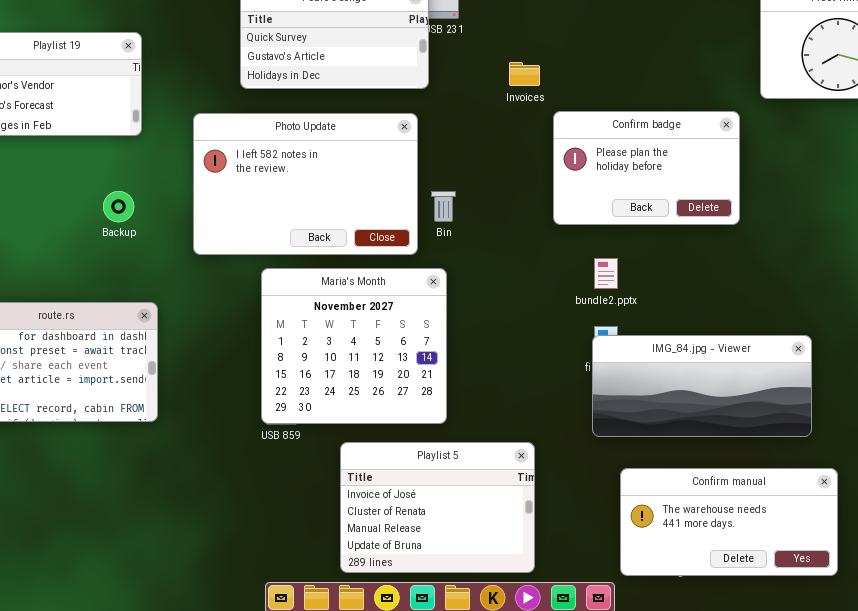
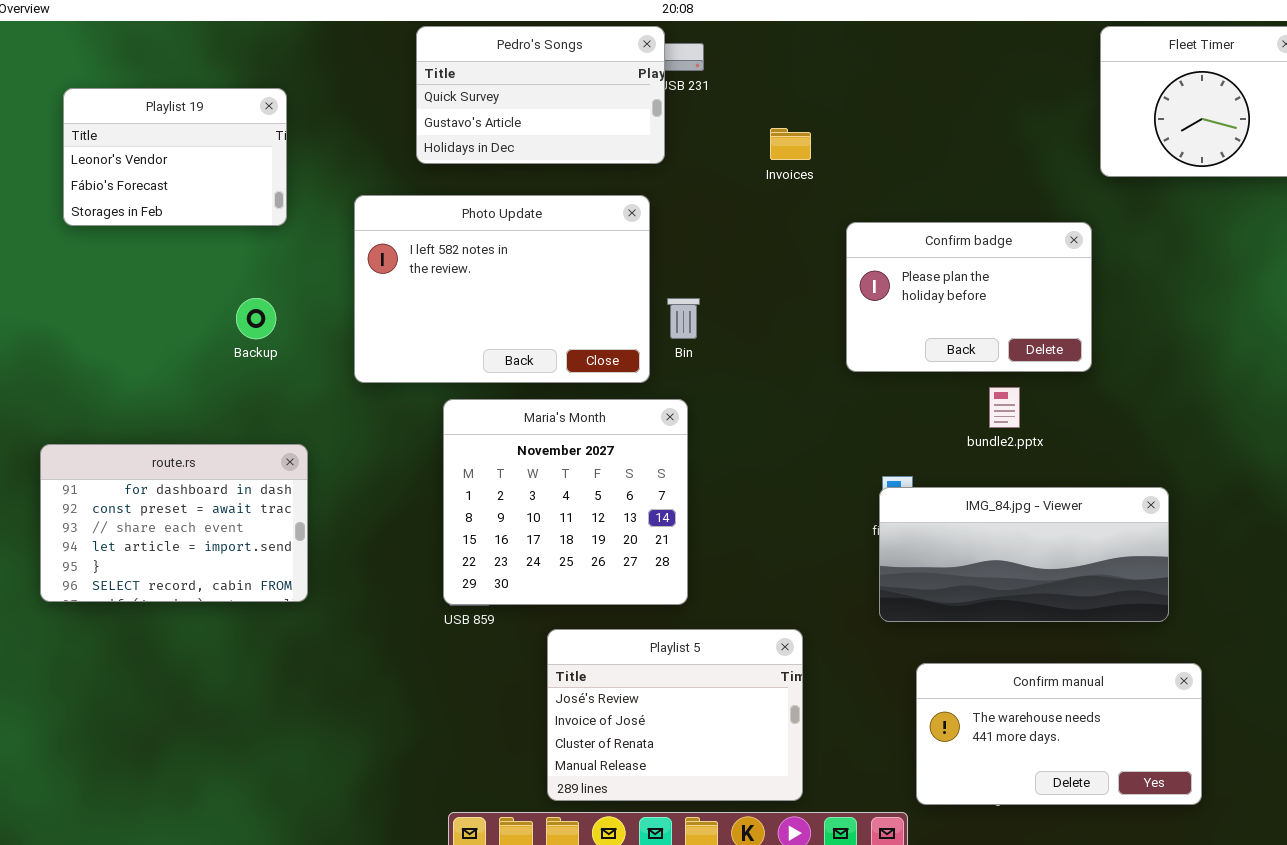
Confirm badge: [553,111,740,225] -> [846,222,1092,372], moved
bundle2.pptx: [594,258,618,289] -> [989,387,1020,428], moved
Playlist 5: [340,442,535,573] -> [547,629,803,801], scrolled up 1 row

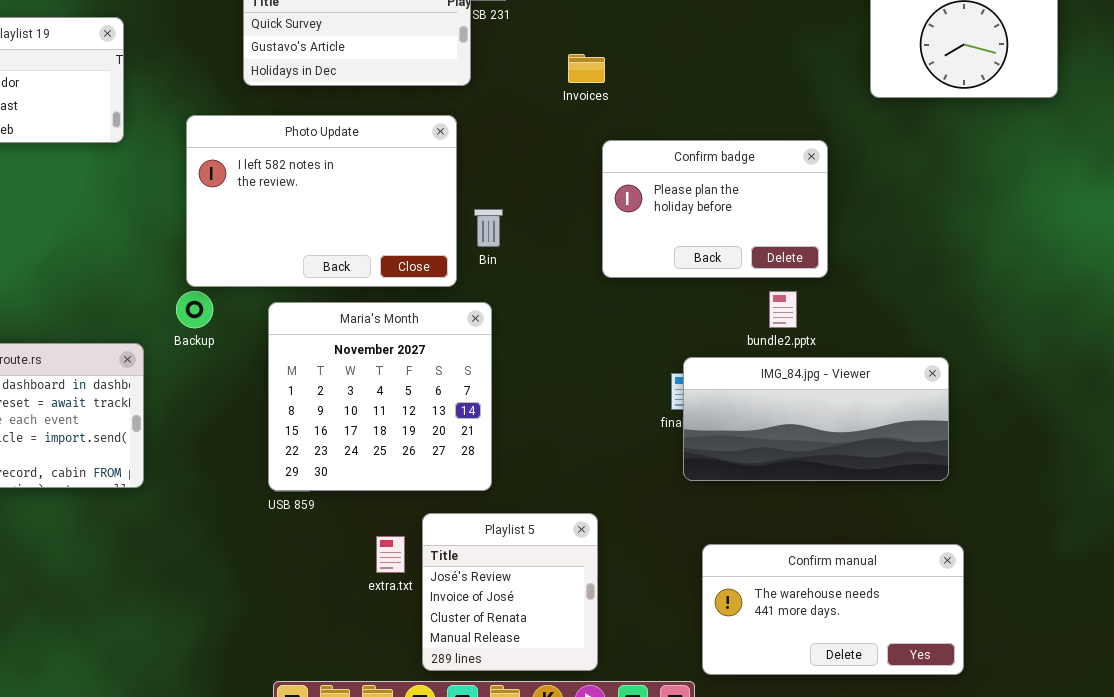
Confirm badge: [846,222,1092,372] -> [602,140,828,278], moved
Backup: [236,298,276,339] -> [176,291,213,328], moved
IMG_84.jpg - Viewer: [879,487,1169,622] -> [683,357,949,481], moved
Playlist 5: [547,629,803,801] -> [422,513,598,671], resized

